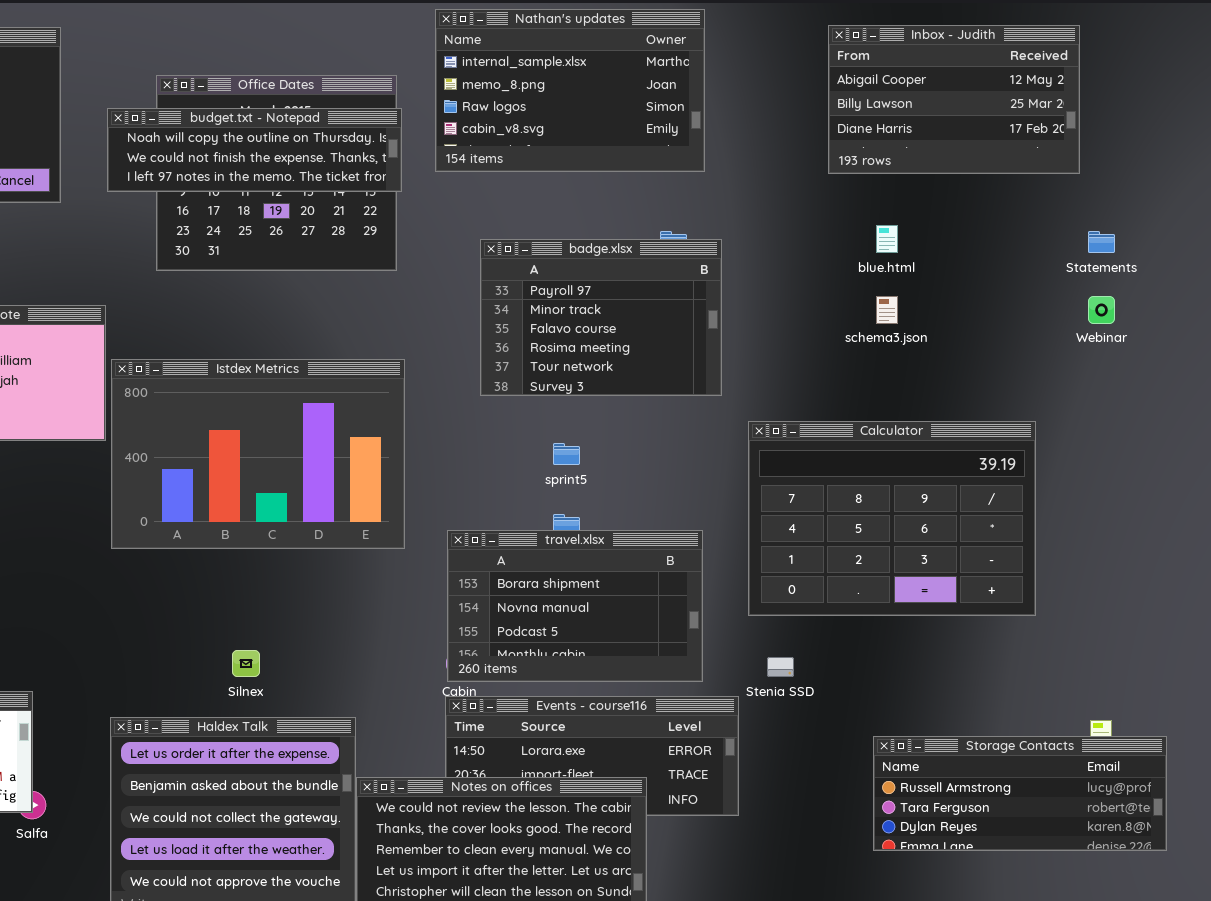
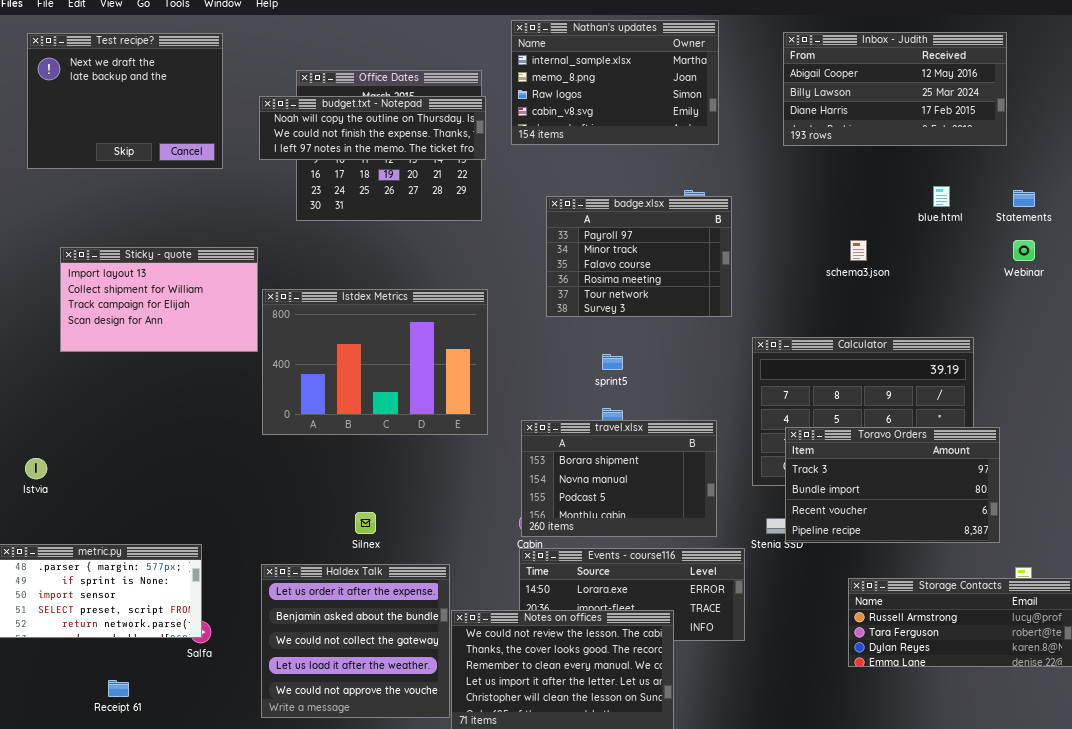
Inbox - Judith: [828,25,1080,174] -> [783,32,1007,146], resized
blue.html: [876,225,898,253] -> [933,186,950,207], moved
Toravo Orders: none -> [785,427,1000,543], opened

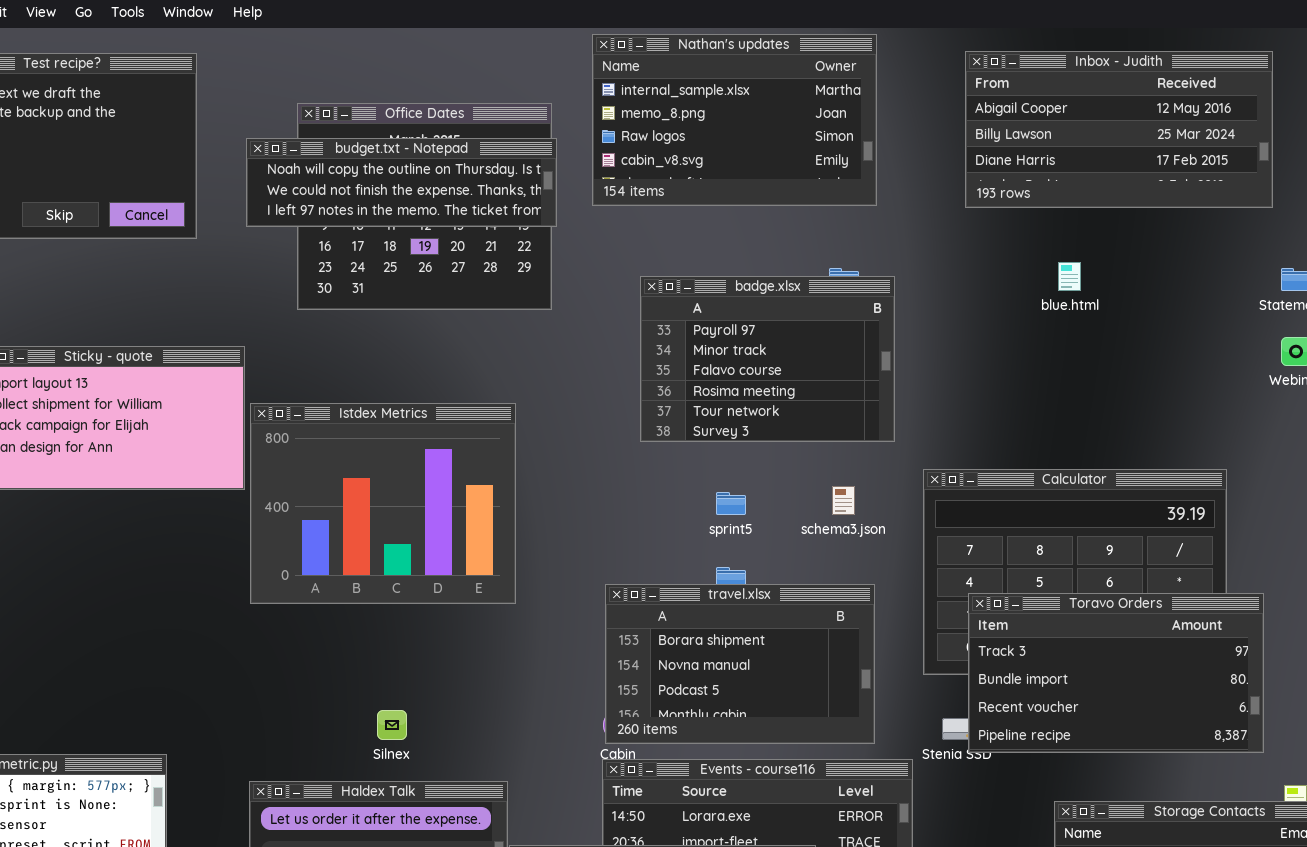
blue.html: [933,186,950,207] -> [1058,262,1081,291], moved
schema3.json: [850,240,867,261] -> [832,486,855,515], moved
Istdex Metrics: [262,289,488,435] -> [250,403,516,604], resized

